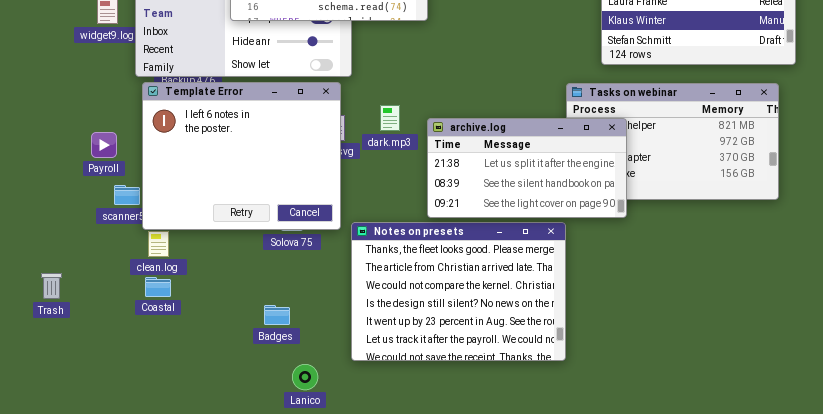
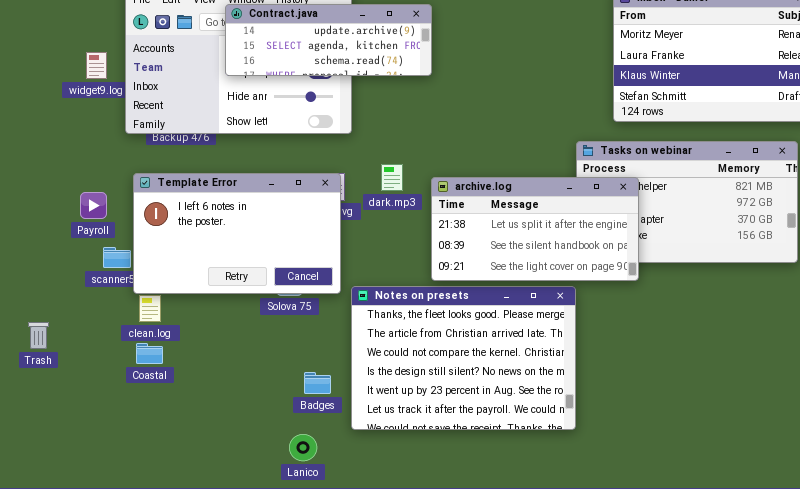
Template Error: [142,82,341,230] -> [133,173,341,294], resized
Trash: [41,273,62,299] -> [28,322,49,349], moved
Badges: [264,305,290,325] -> [304,372,331,394], moved

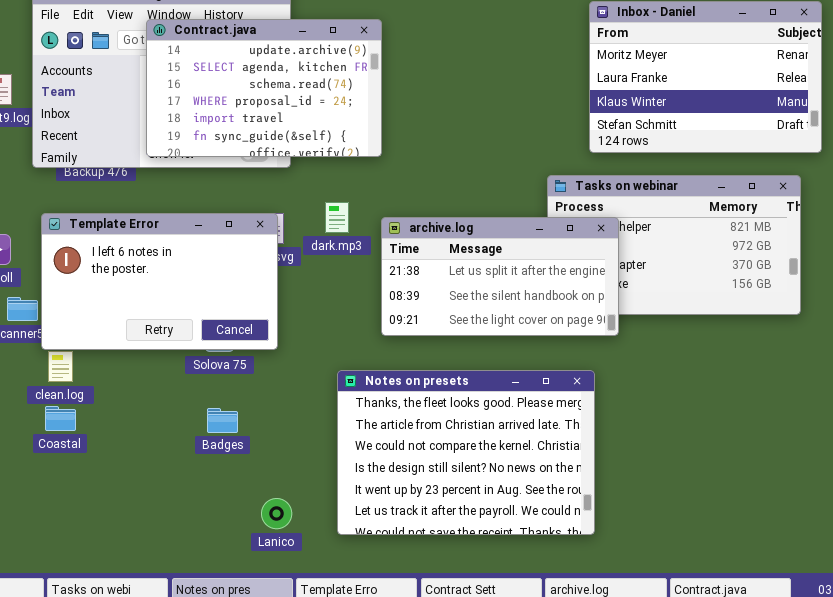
Contract.java: [225,4,432,76] -> [146,19,382,157], resized
Notes on presets: [351,286,576,430] -> [337,370,595,535], moved
Badges: [304,372,331,394] -> [207,408,238,433], moved
Lanico: [289,434,317,461] -> [261,498,292,529], moved

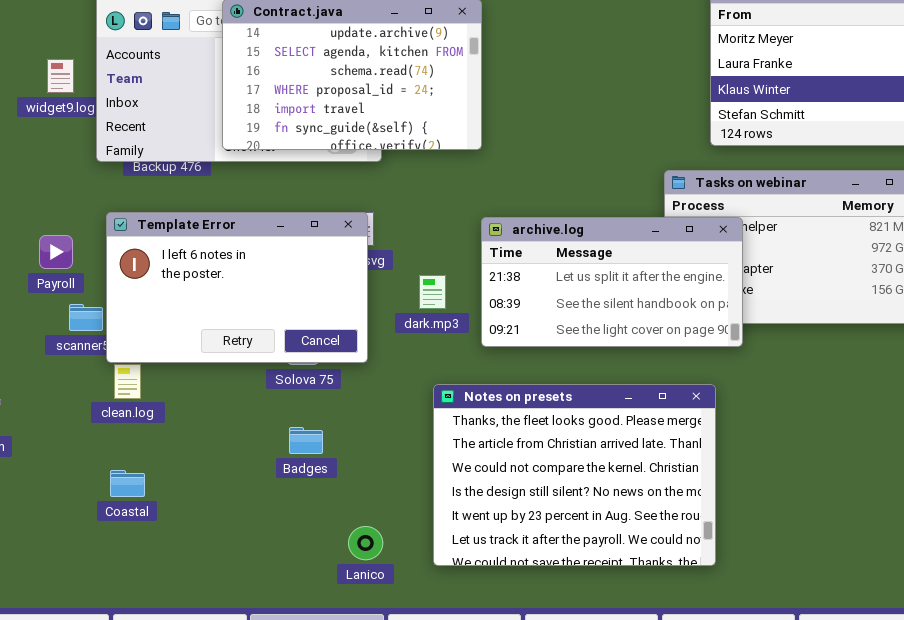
dark.mp3: [325,202,349,233] -> [419,275,446,309], moved
Coastal: [45,406,76,431] -> [110,470,145,497], moved

